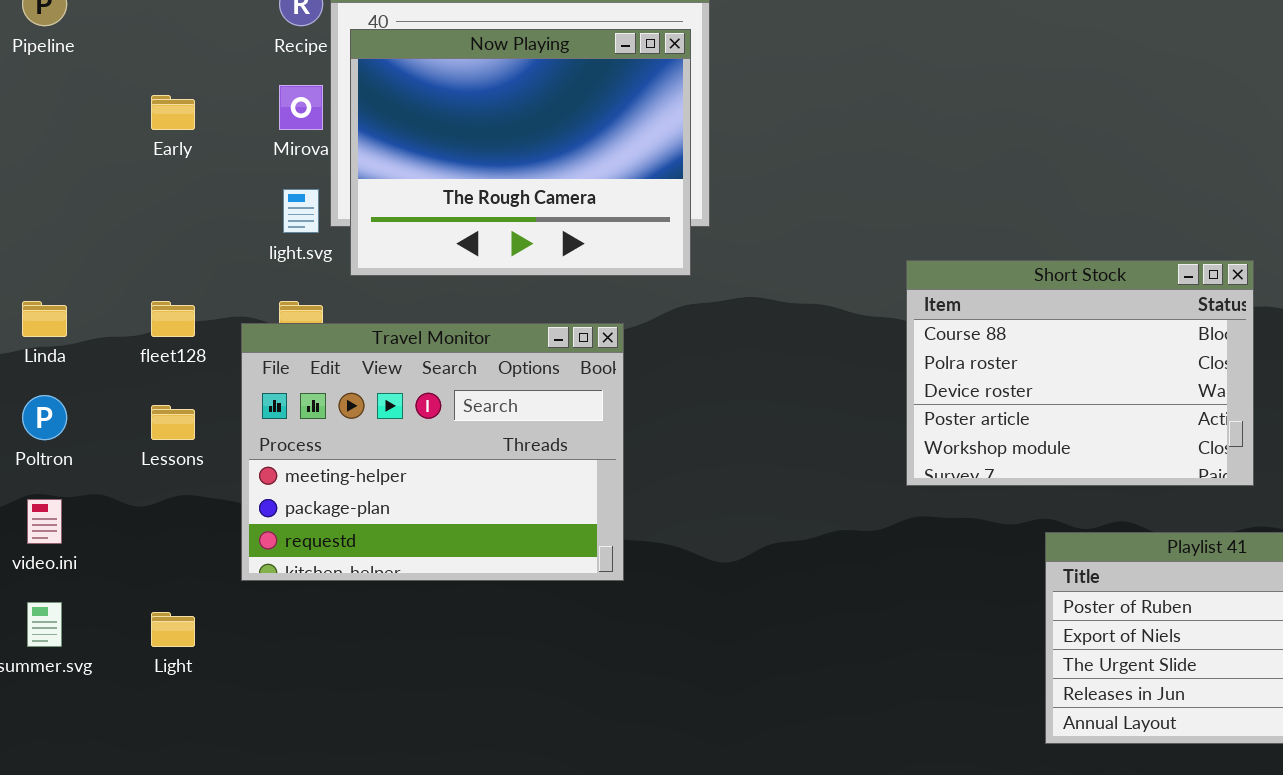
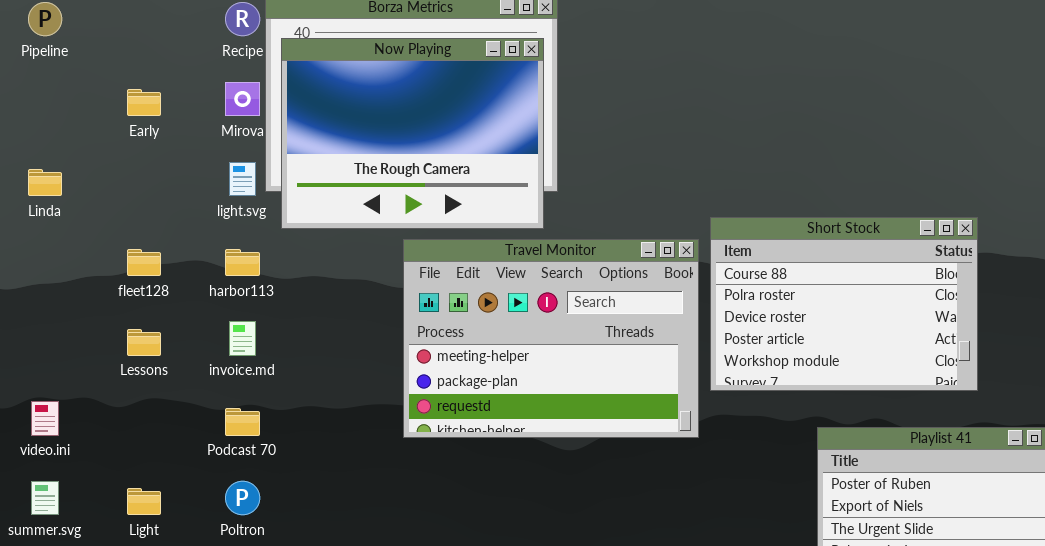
Linda: [22,301,67,337] -> [28,169,62,196], moved
Travel Monitor: [241,323,624,581] -> [403,239,699,438], moved
Poltron: [22,395,67,440] -> [225,481,260,515], moved

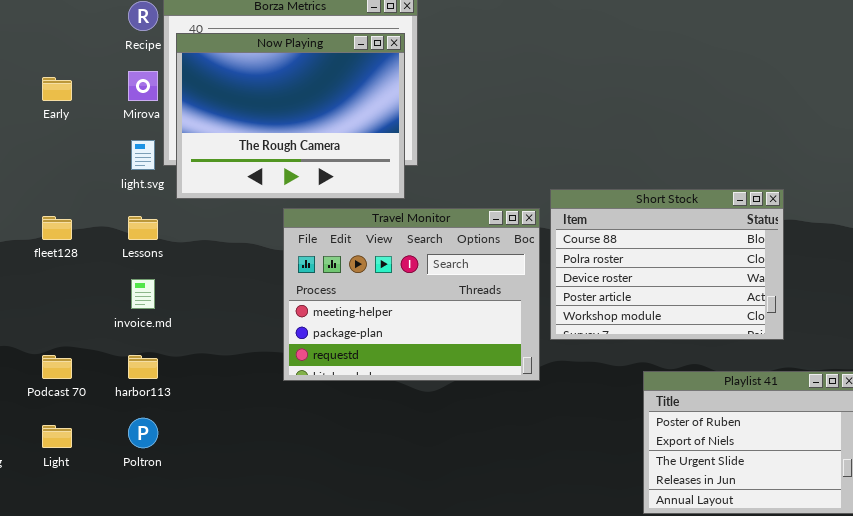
harbor113: [225,249,260,276] -> [128,355,158,379], moved
Lessons: [127,329,161,356] -> [128,216,158,240], moved
Podcast 70: [225,408,260,436] -> [42,355,72,379], moved

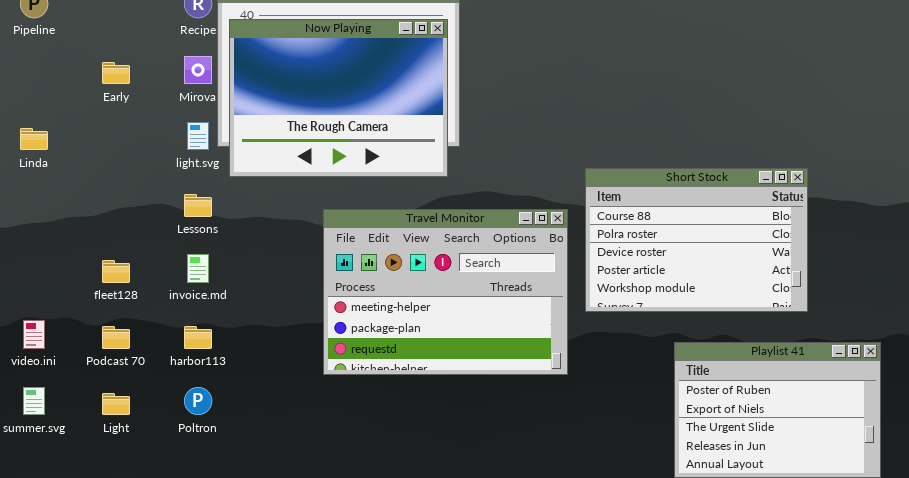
Travel Monitor: [283,208,540,381] -> [323,209,568,375], moved
fleet128: [42,216,72,240] -> [102,260,130,283], moved

